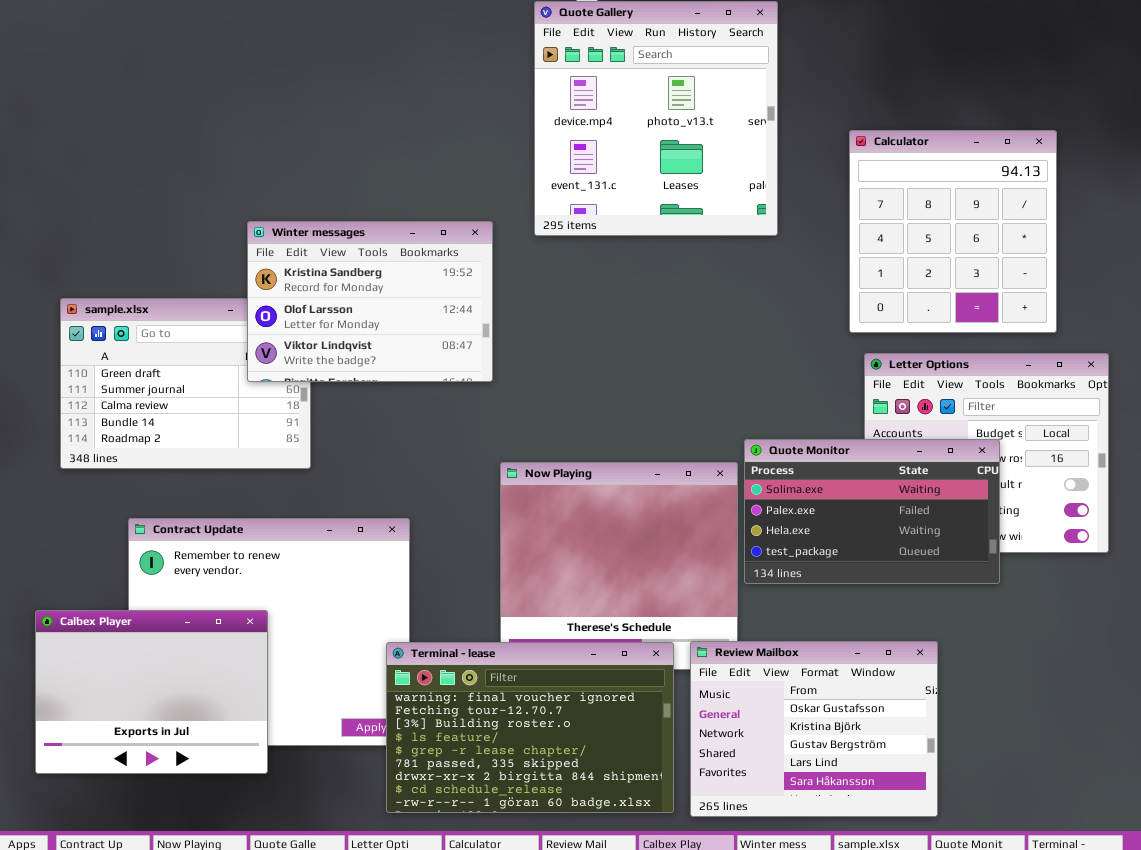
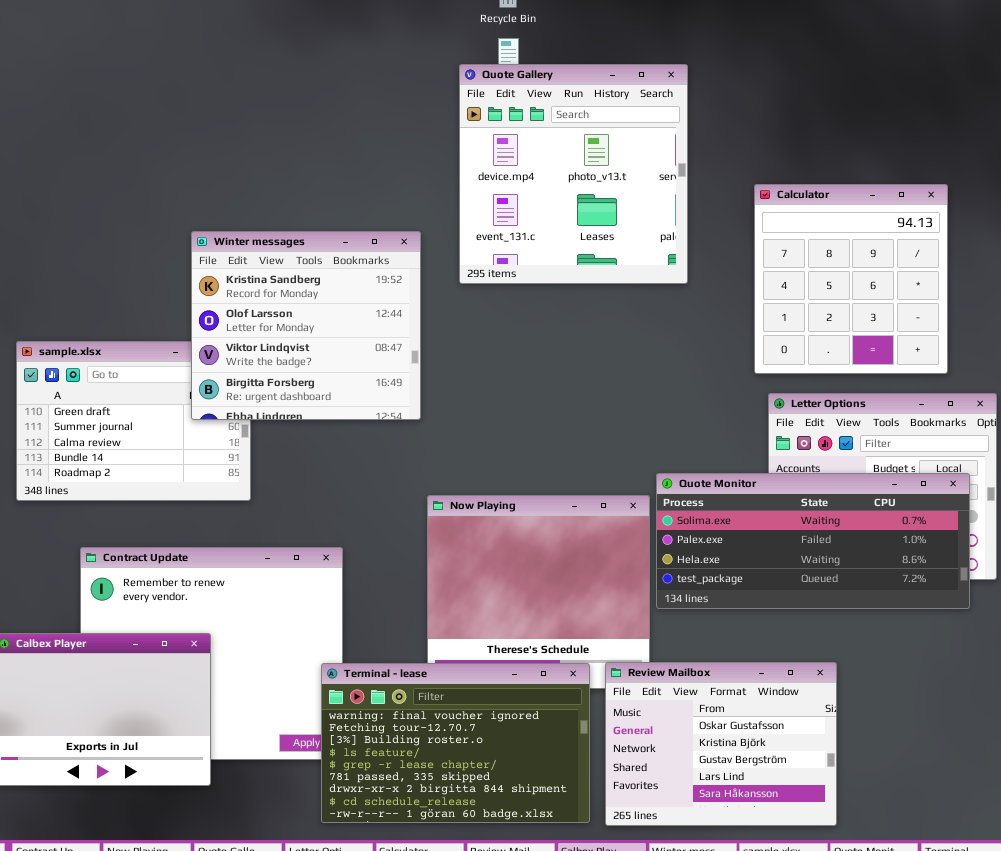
Winter messages: [247,221,493,382] -> [191,231,421,420], resized
Quote Monitor: [744,439,1000,584] -> [656,473,970,609], resized

